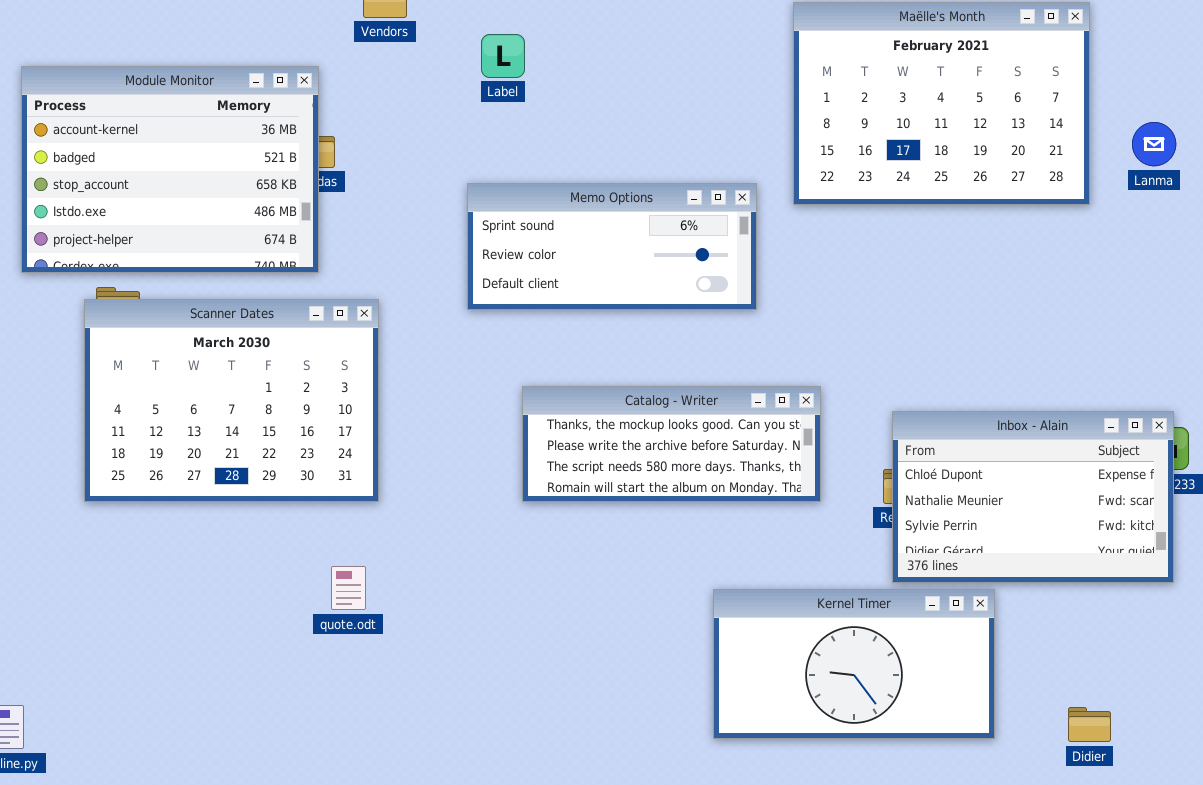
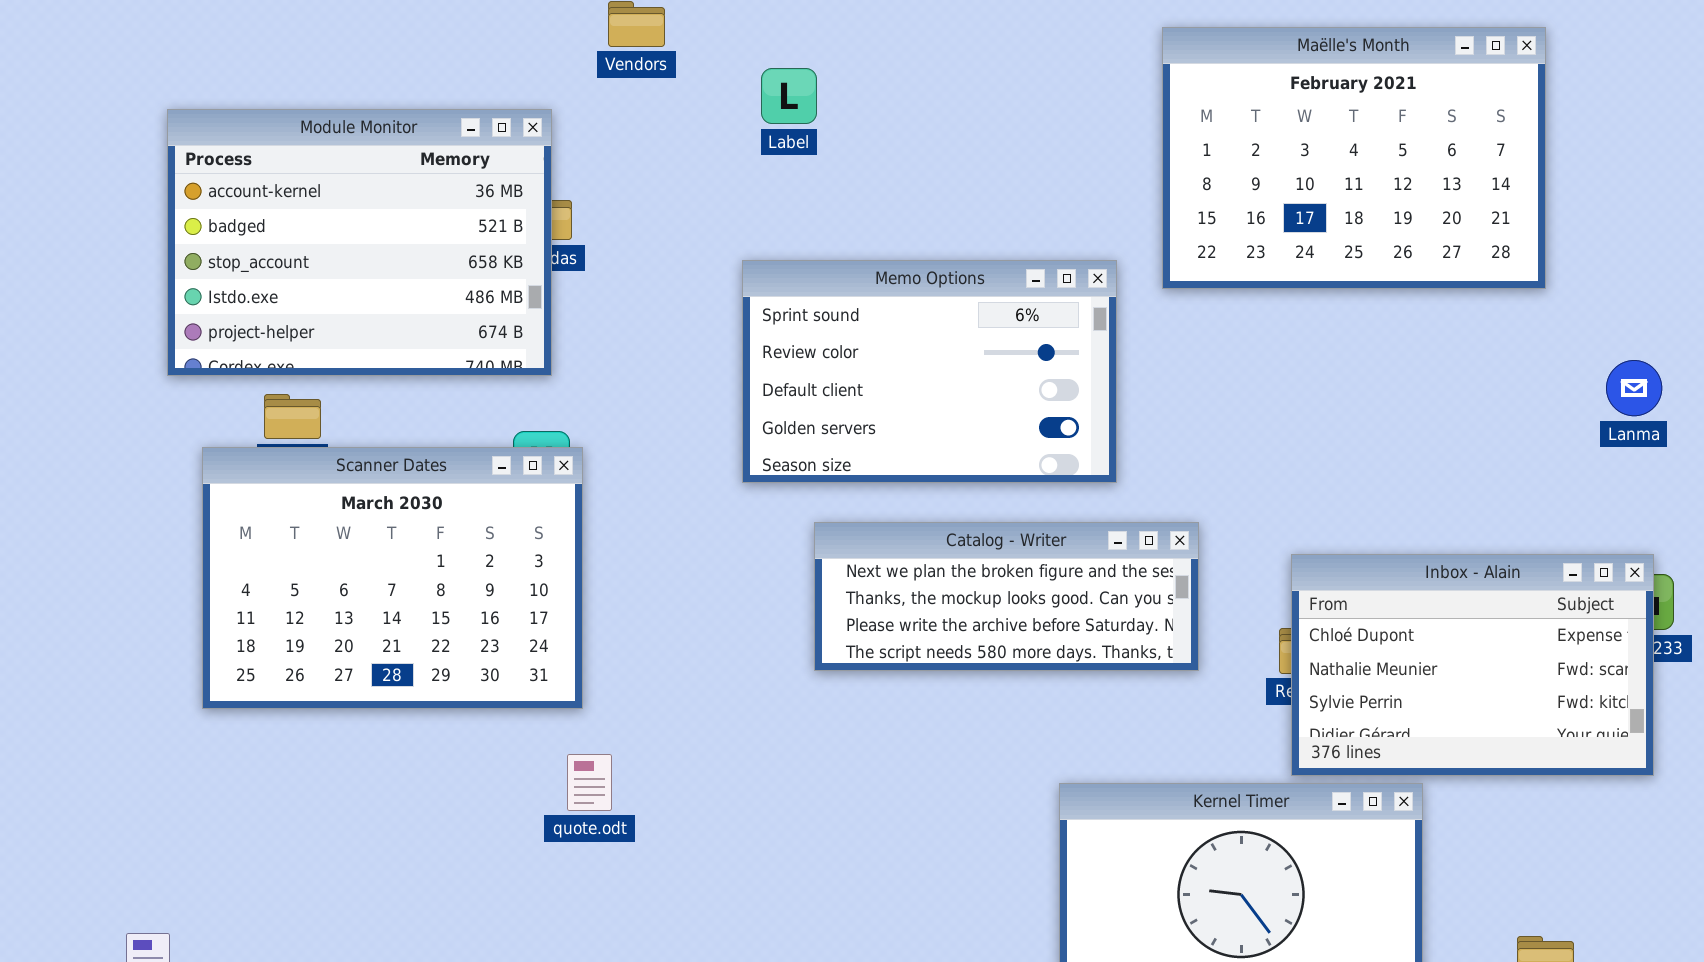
Lanma: [1132,122,1176,166] -> [1606,360,1662,416], moved
Memo Options: [467,183,757,310] -> [742,260,1117,483], resized
Scanner Dates: [84,299,379,502] -> [202,447,583,709], moved
Catalog - Writer: [522,386,821,502] -> [814,522,1199,671], scrolled up 1 row

